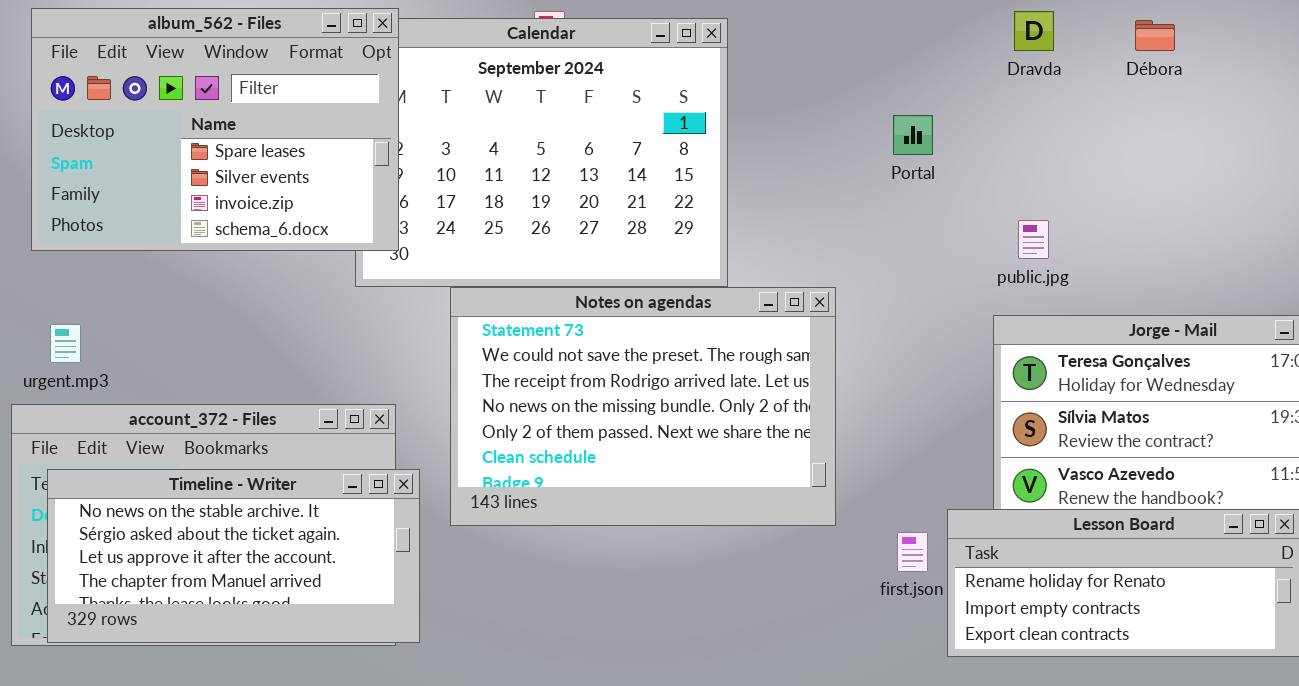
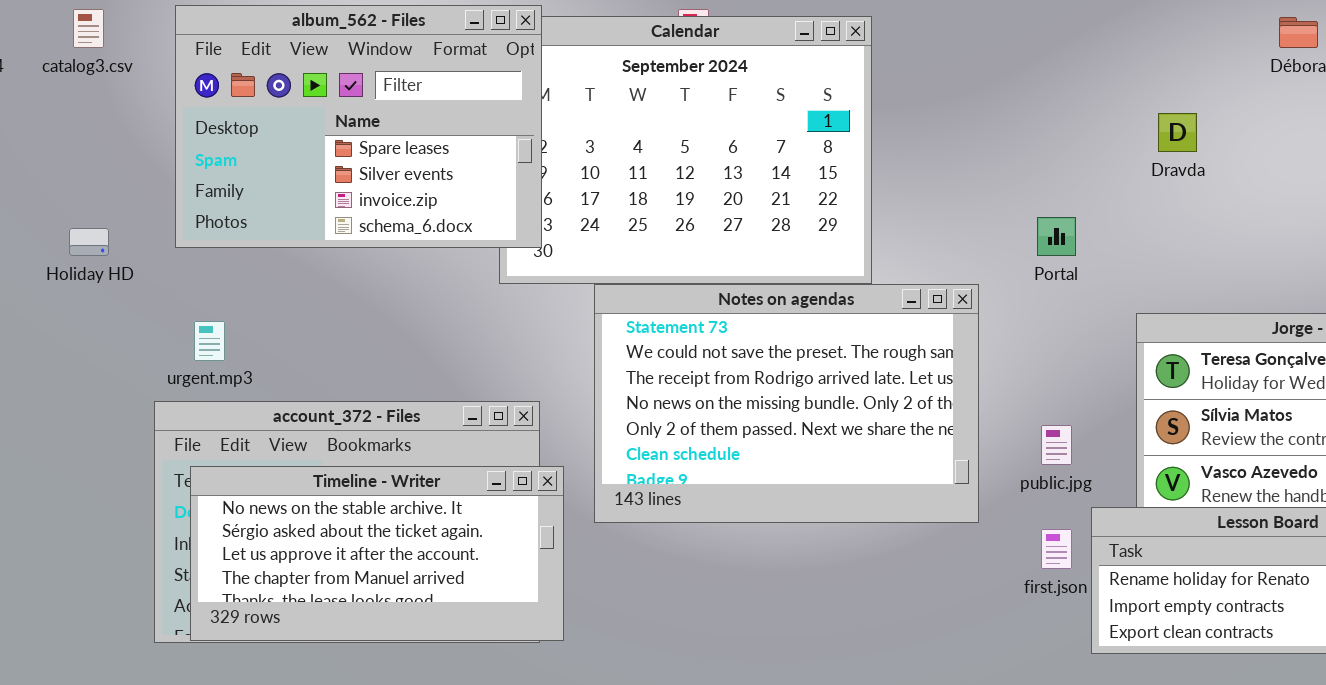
Dravda: [1014,11,1054,51] -> [1158,113,1197,152], moved
Portal: [893,115,933,155] -> [1037,217,1076,256], moved
public.jpg: [1018,220,1049,259] -> [1041,425,1072,465], moved

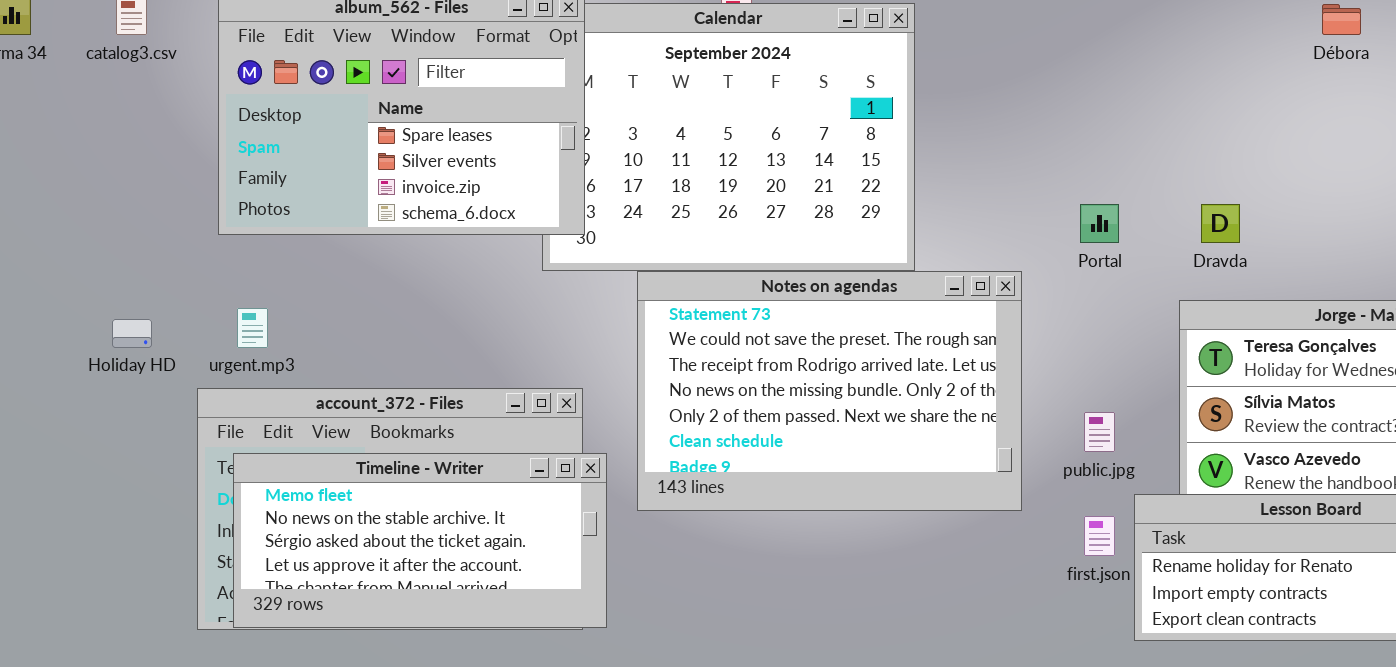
Dravda: [1158,113,1197,152] -> [1201,204,1240,243], moved
Holiday HD: [69,228,109,256] -> [112,319,152,348], moved
Timeline - Writer: [190,466,564,641] -> [233,453,607,628], scrolled up 1 row

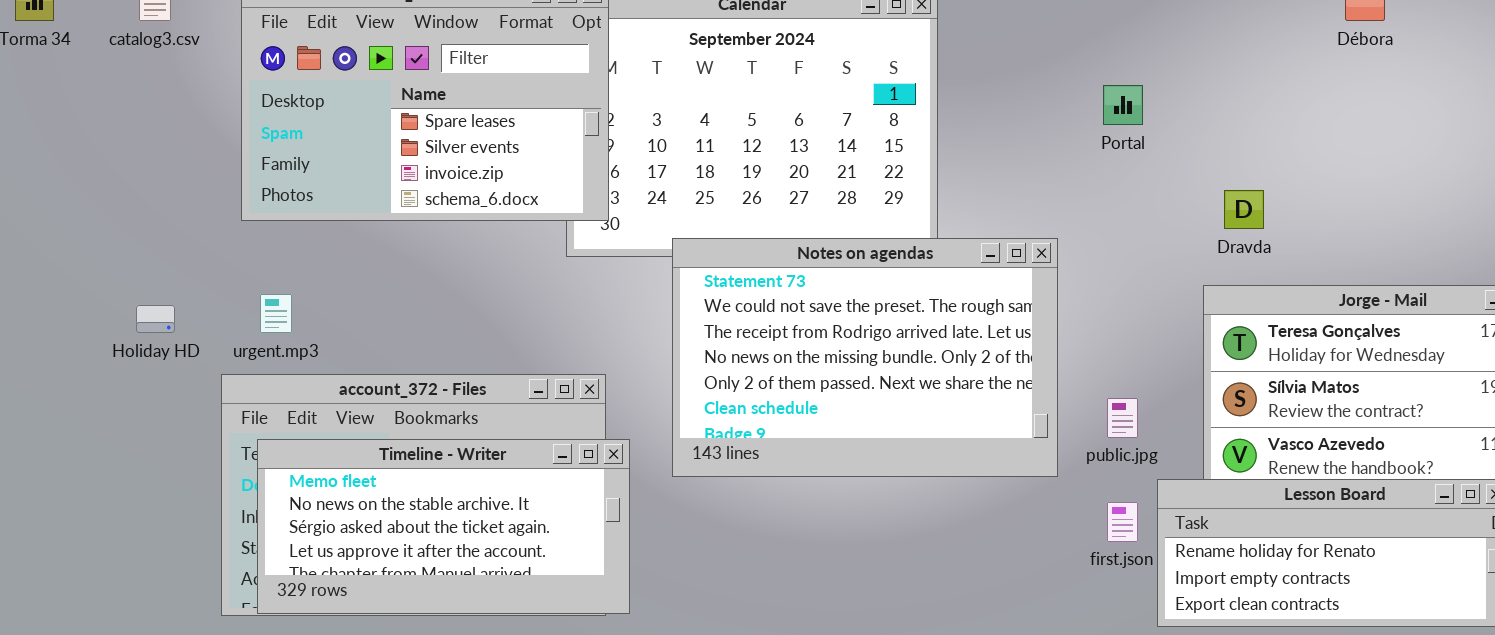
Portal: [1080,204,1119,243] -> [1103,85,1143,125], moved
Notes on agendas: [637,271,1022,511] -> [672,238,1058,477], moved

